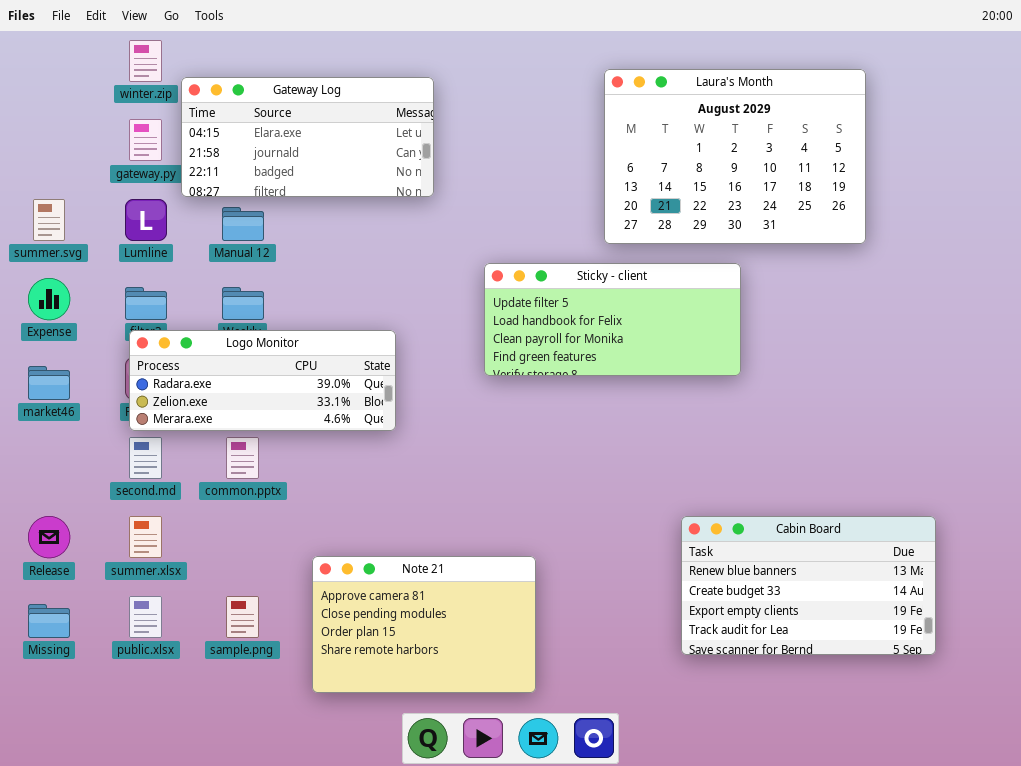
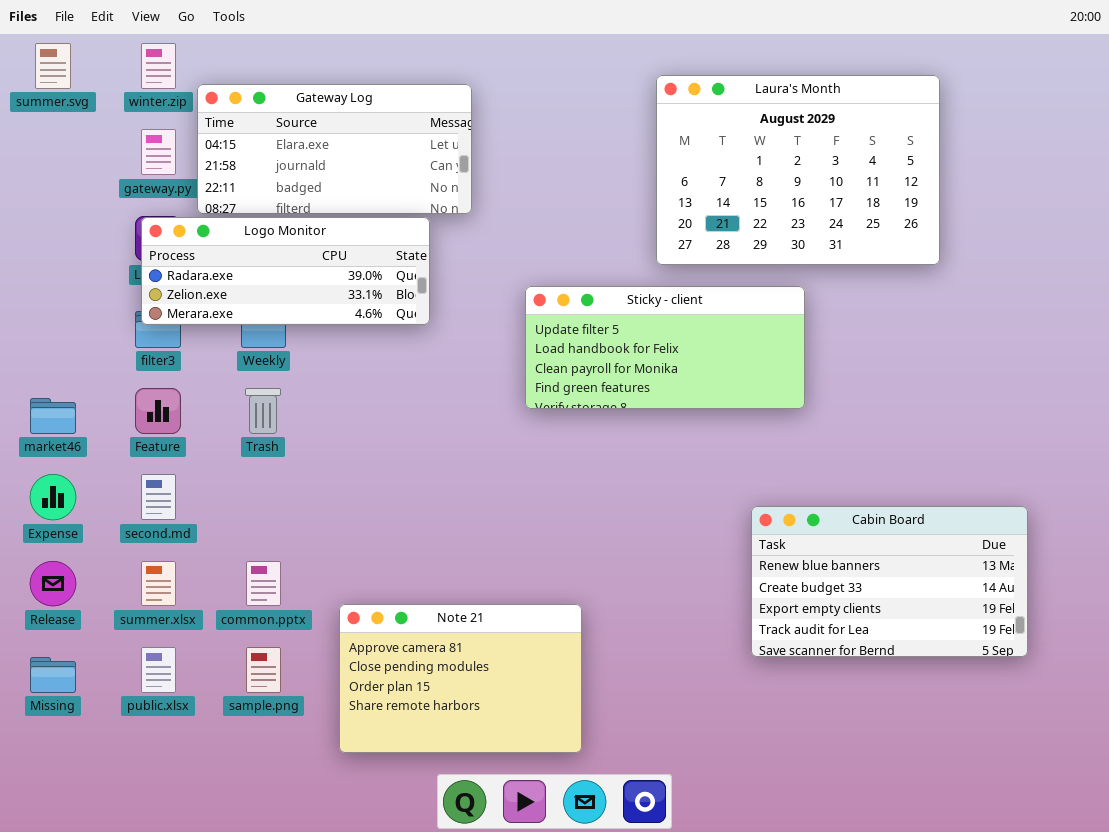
summer.svg: [33,199,65,241] -> [35,43,71,89], moved
Expense: [28,278,70,320] -> [30,474,76,520], moved
Logo Monitor: [129,330,396,431] -> [141,217,430,325], moved
common.pptx: [226,437,259,479] -> [246,561,281,606], moved
Cabin Board: [681,516,936,655] -> [751,506,1028,657], moved

